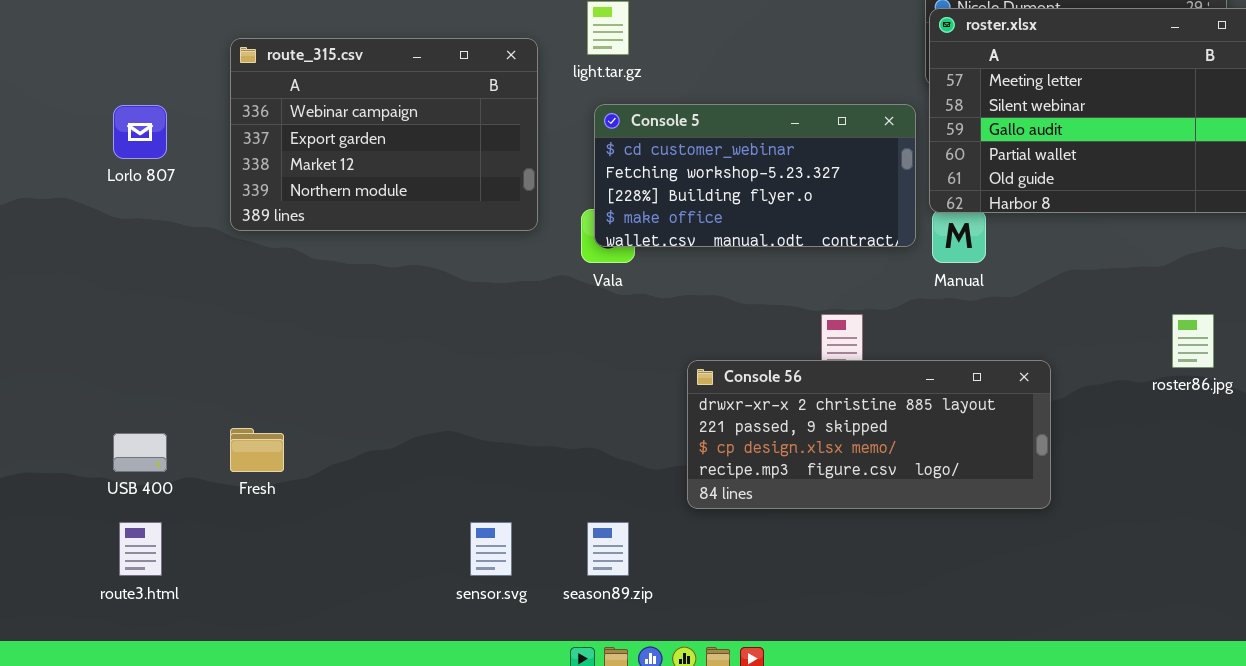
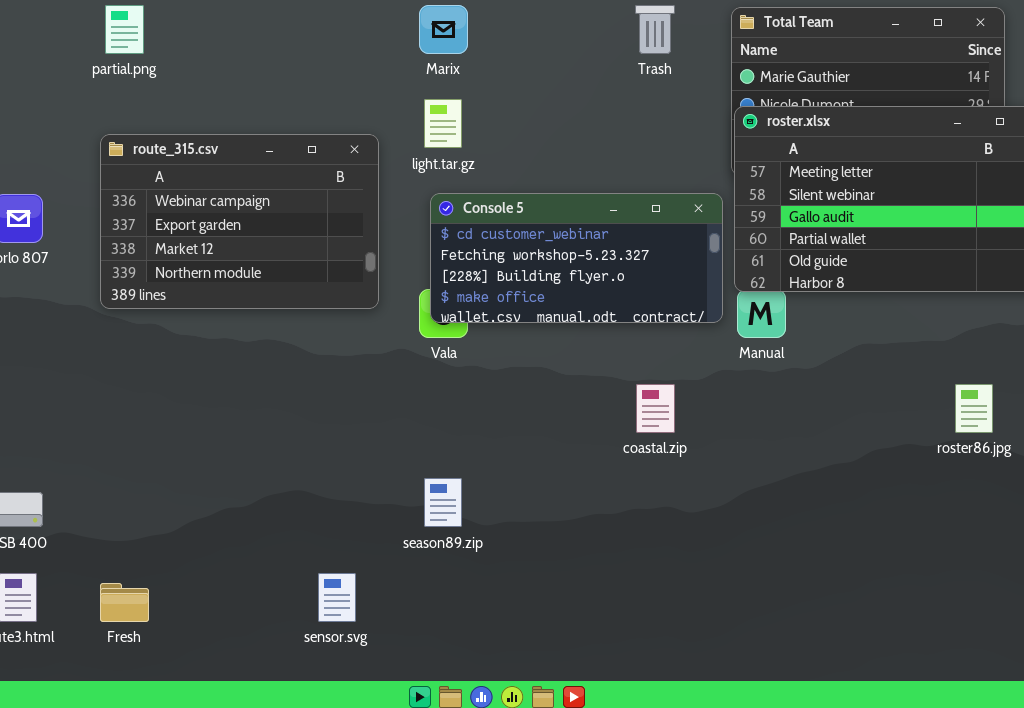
Console 56: [687,360,1051,509] -> none, closed
Fresh: [230,428,284,472] -> [100,583,149,622], moved
season89.zip: [587,522,629,576] -> [424,478,462,527], moved

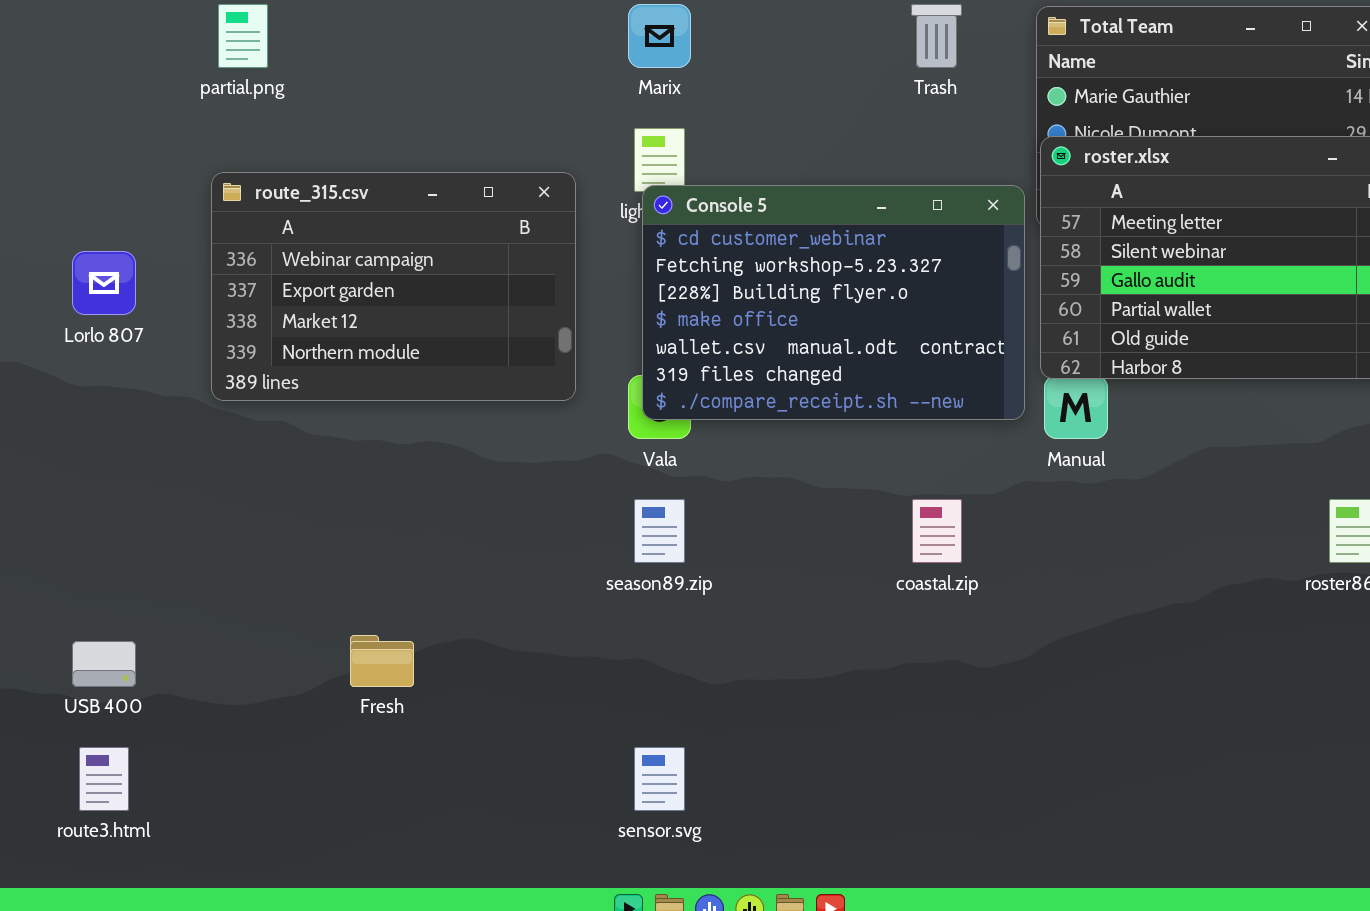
Console 5: [430,193,723,323] -> [642,185,1025,420], resized
season89.zip: [424,478,462,527] -> [634,499,685,563], moved
sensor.svg: [318,573,356,622] -> [634,747,685,811], moved
Fresh: [100,583,149,622] -> [350,635,414,687], moved

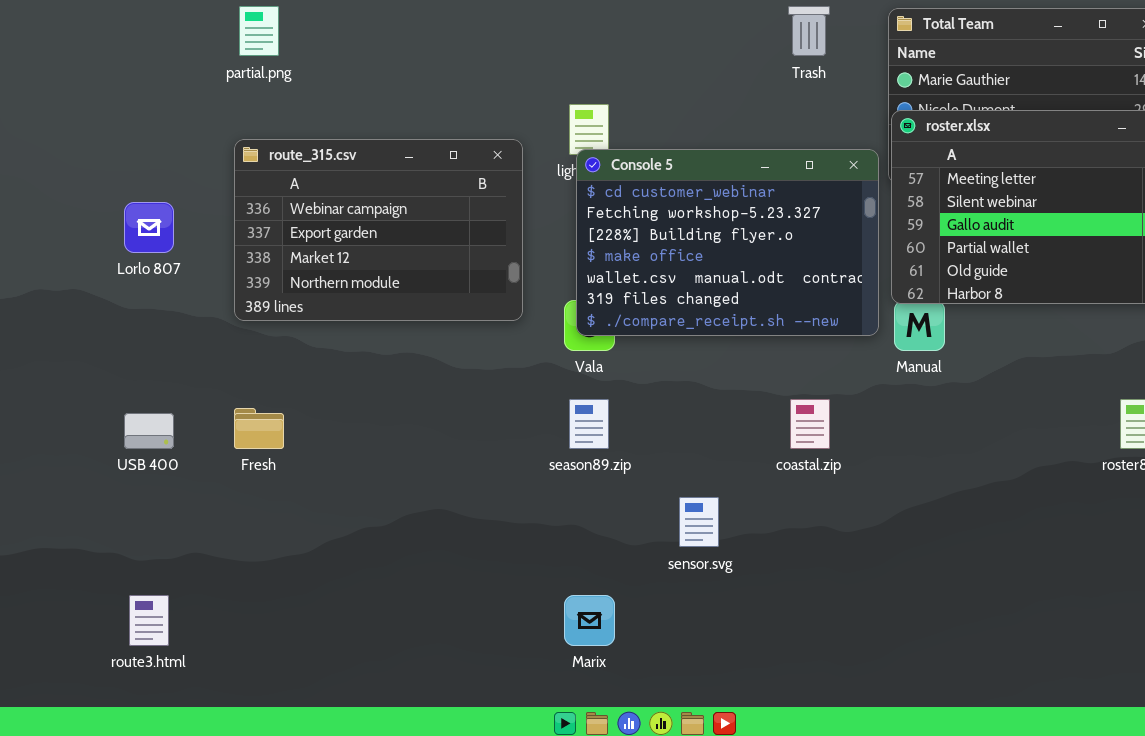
Marix: [628,4,691,68] -> [564,595,615,646], moved
Fresh: [350,635,414,687] -> [234,408,284,449], moved
USB 400: [72,641,136,687] -> [124,413,174,449], moved
sensor.svg: [634,747,685,811] -> [679,497,719,547], moved

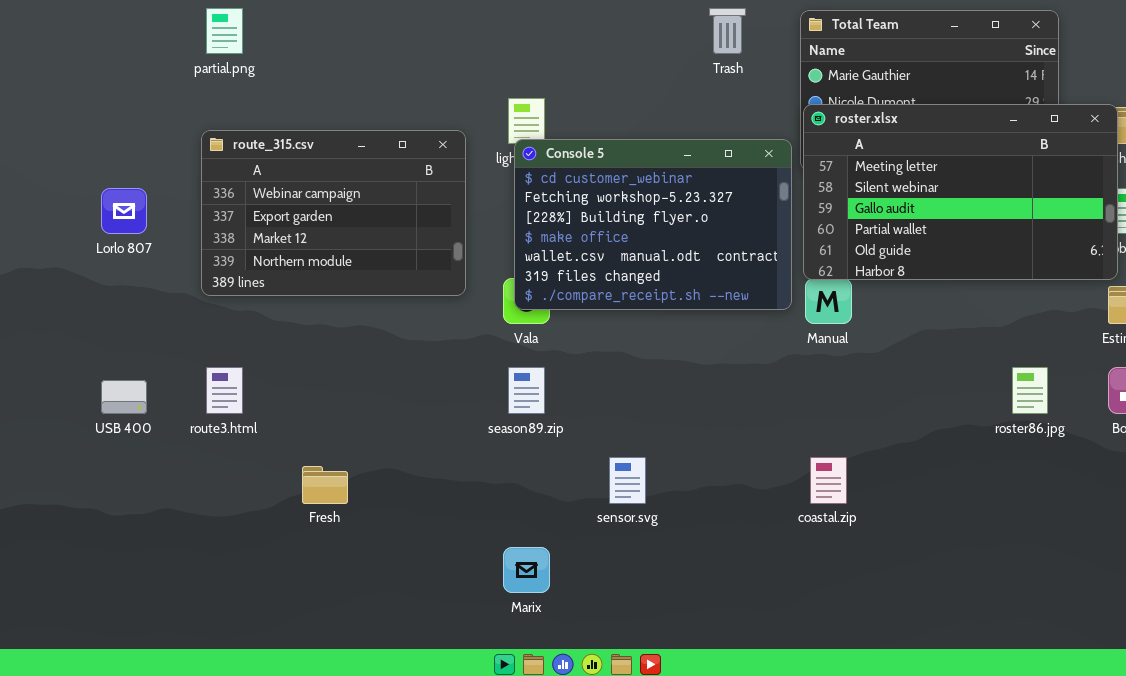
coastal.zip: [790,399,830,449] -> [810,457,847,504], moved
Fresh: [234,408,284,449] -> [302,466,348,504], moved
route3.html: [129,595,169,646] -> [206,367,243,414], moved

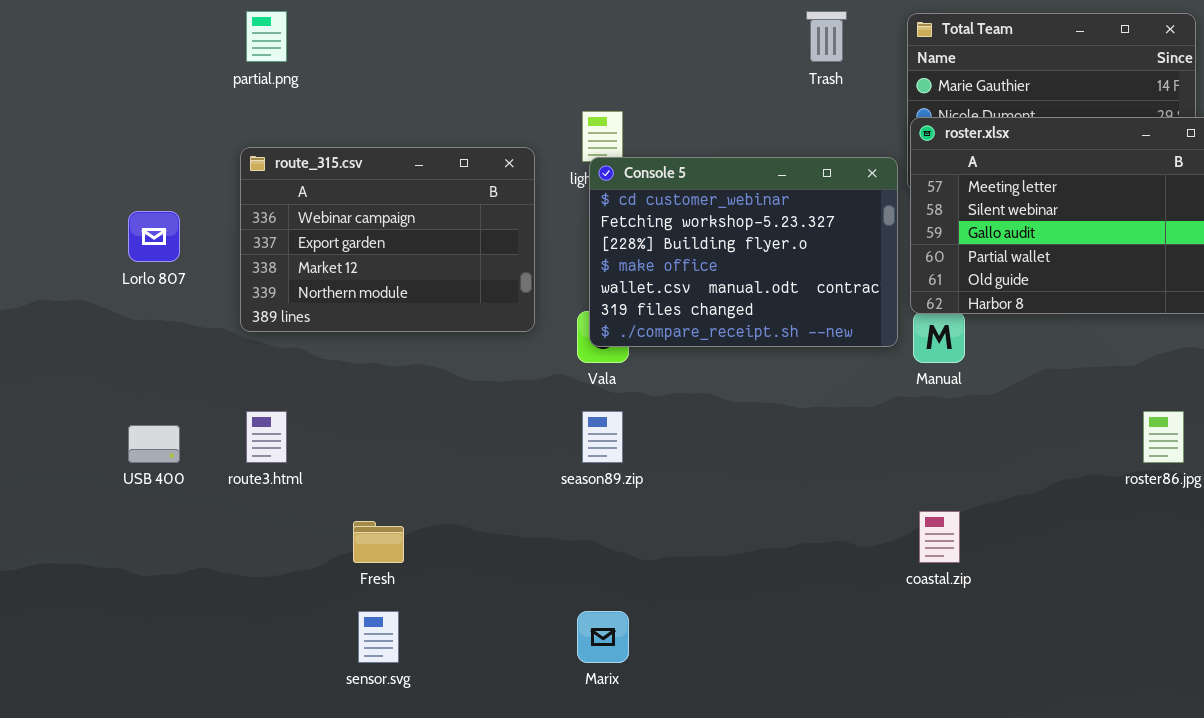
sensor.svg: [609,457,646,504] -> [358,611,399,663], moved

